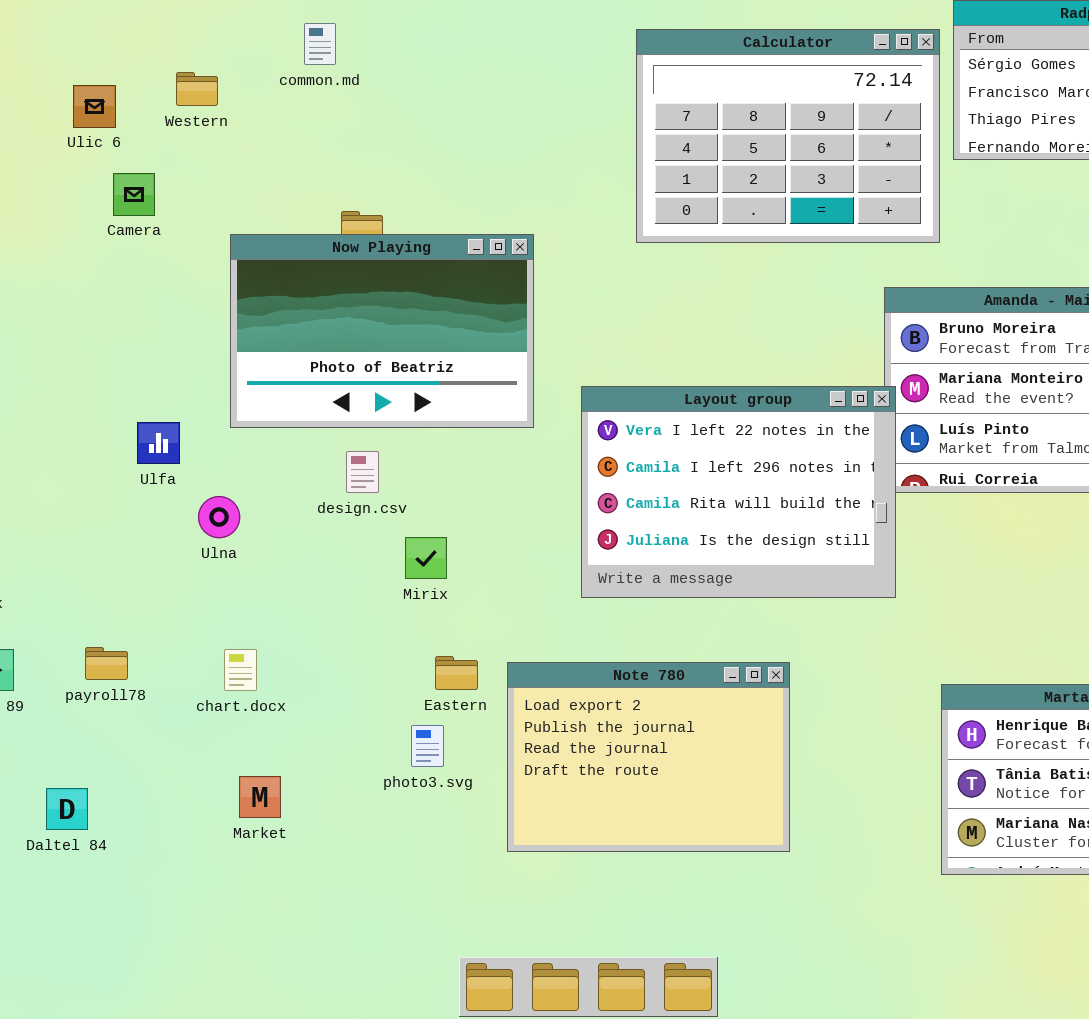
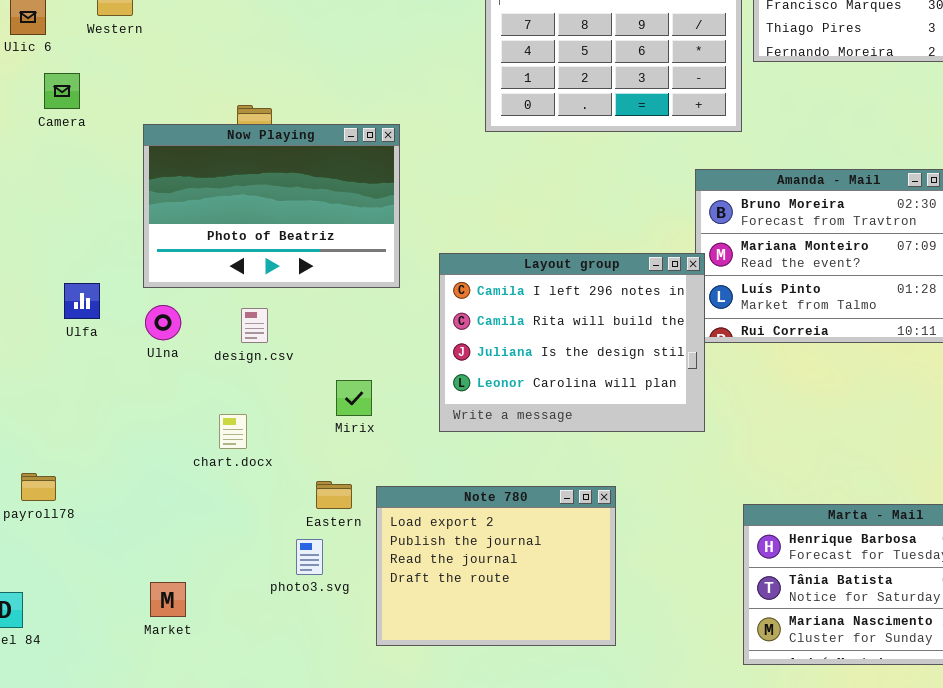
Layout group: [581,386,896,598] -> [439,253,705,432], scrolled down 1 row
Ulna: [198,496,240,538] -> [145,305,181,340], moved
Mirix: [405,537,447,579] -> [336,380,372,416], moved
chart.docx: [224,649,257,691] -> [219,414,247,449], moved

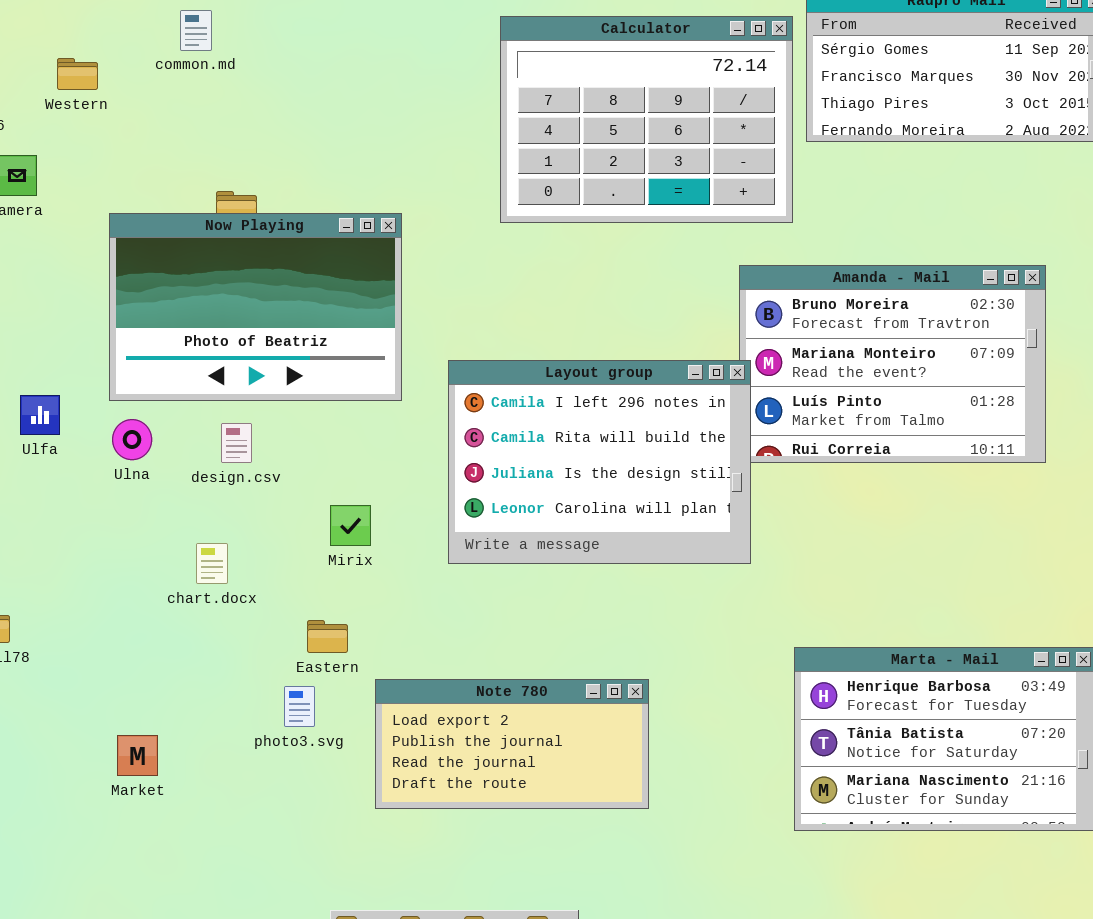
Note 780: [376,486,616,646] -> [375,679,649,809], resized

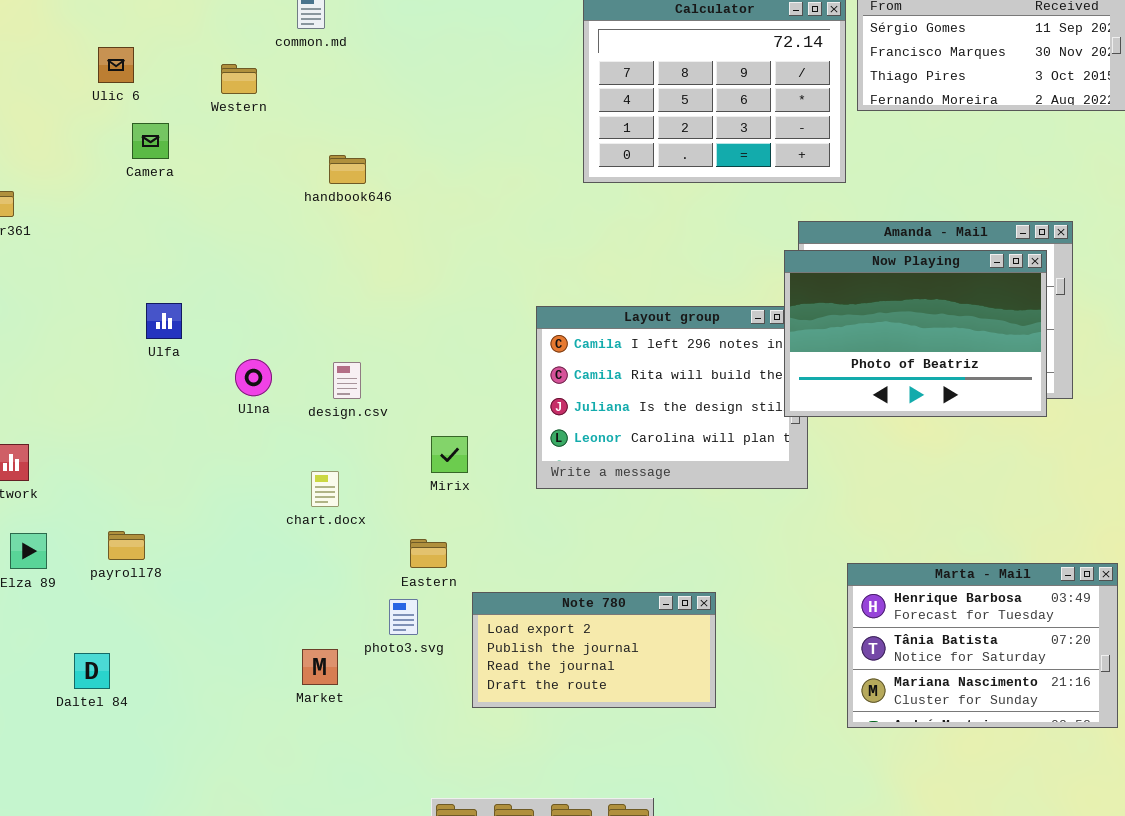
Western: [57,58,98,90] -> [221,64,257,94], moved
Now Playing: [109,213,402,401] -> [784,250,1047,417], moved
Ulfa: [20,395,60,435] -> [146,303,182,339], moved
Market: [117,735,158,776] -> [302,649,338,685], moved

